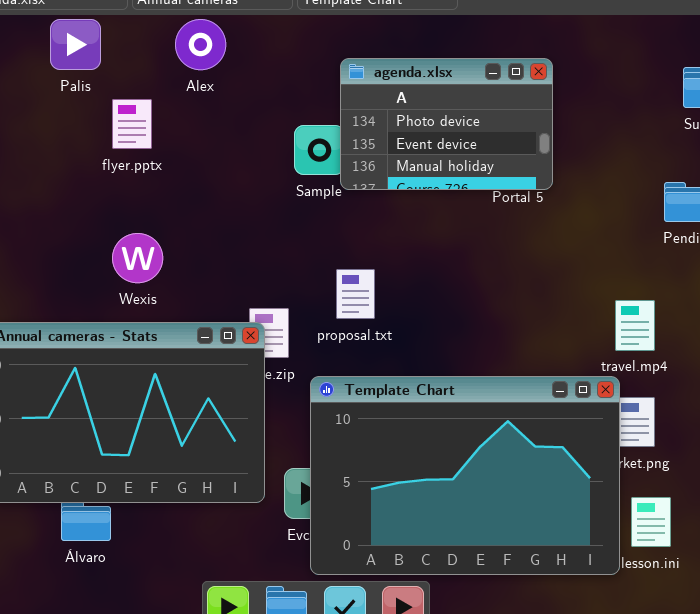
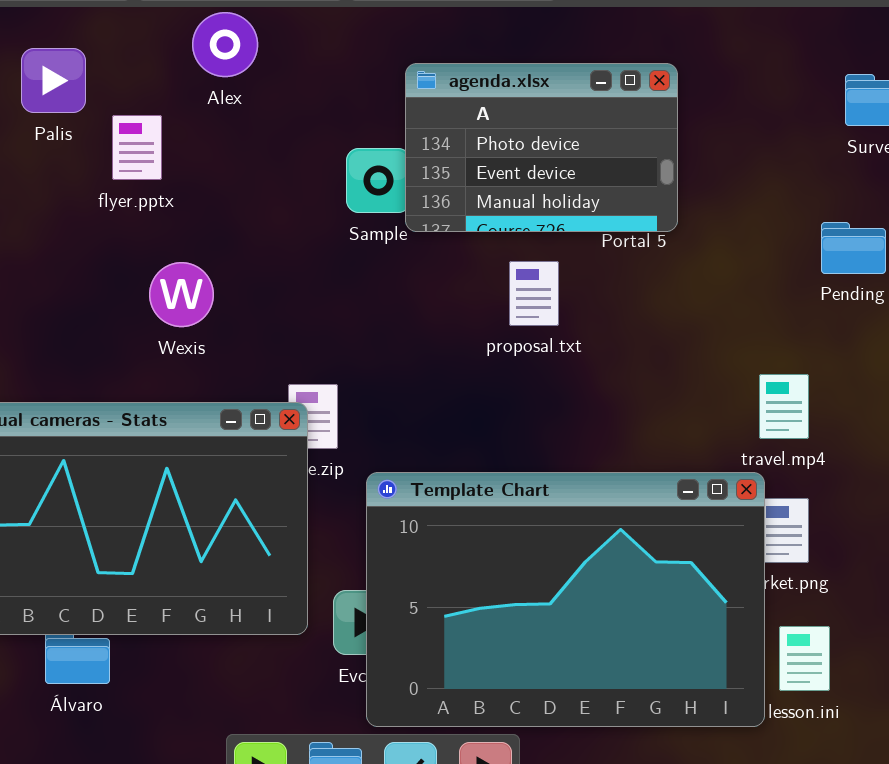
Palis: [50,19,101,70] -> [21,48,86,113], moved
Wexis: [112,233,163,283] -> [149,262,214,327], moved
proposal.txt: [336,269,375,319] -> [509,261,559,326], moved

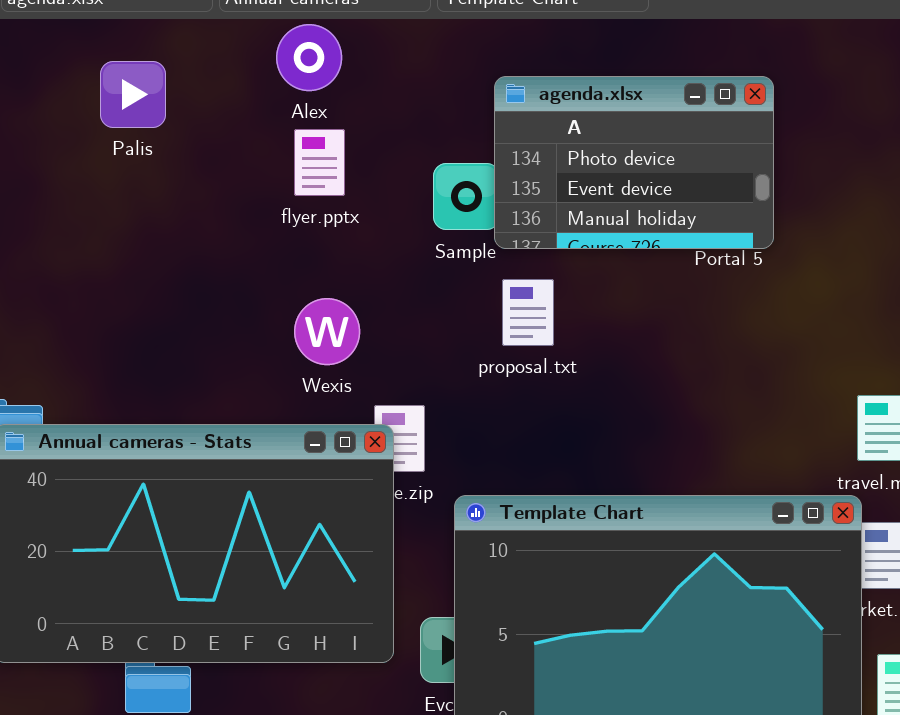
flyer.pptx: [112,115,162,180] -> [294,129,345,196], moved
proposal.txt: [509,261,559,326] -> [502,279,554,346], moved
Wexis: [149,262,214,327] -> [294,298,360,365], moved

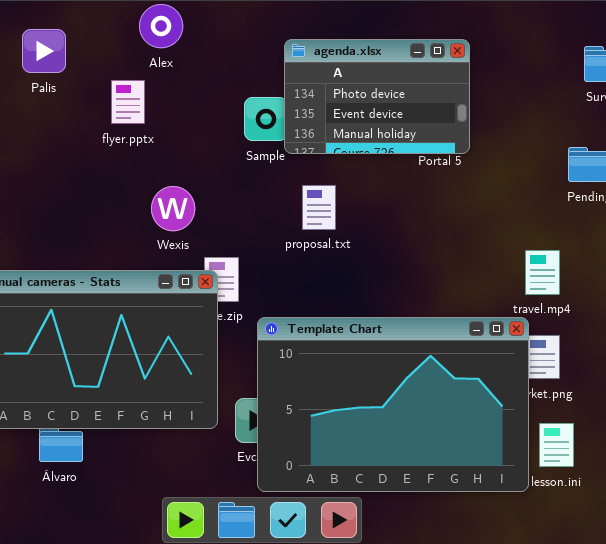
flyer.pptx: [294,129,345,196] -> [111,80,145,124], moved
proposal.txt: [502,279,554,346] -> [302,185,336,230], moved

